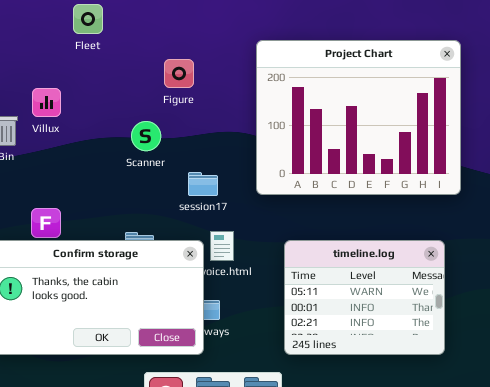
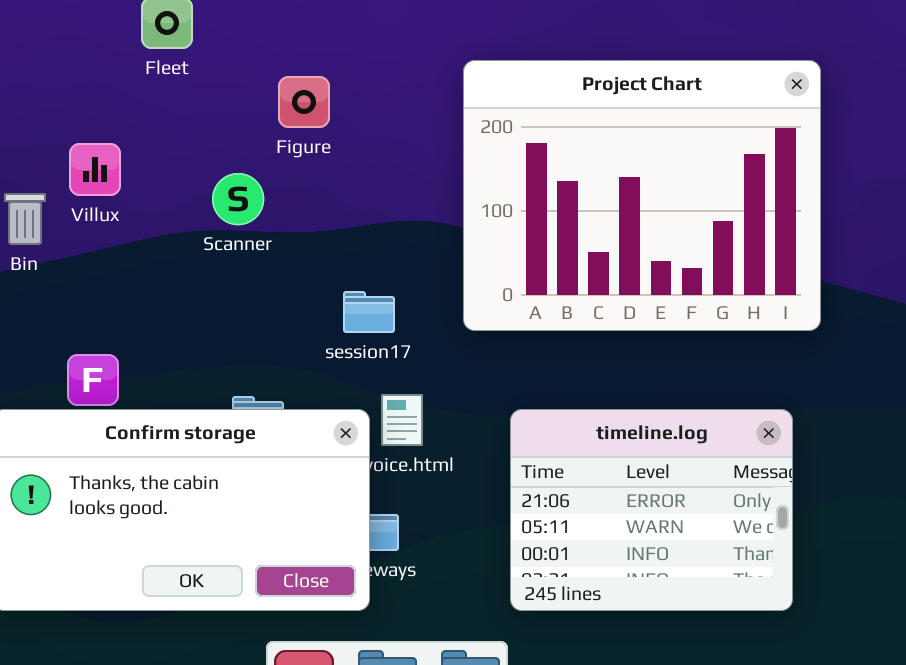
Figure: [164,59,194,88] -> [278,76,330,128], moved
Scanner: [131,121,161,151] -> [212,173,264,225], moved
timeline.log: [284,240,445,355] -> [510,409,793,611], scrolled up 1 row

